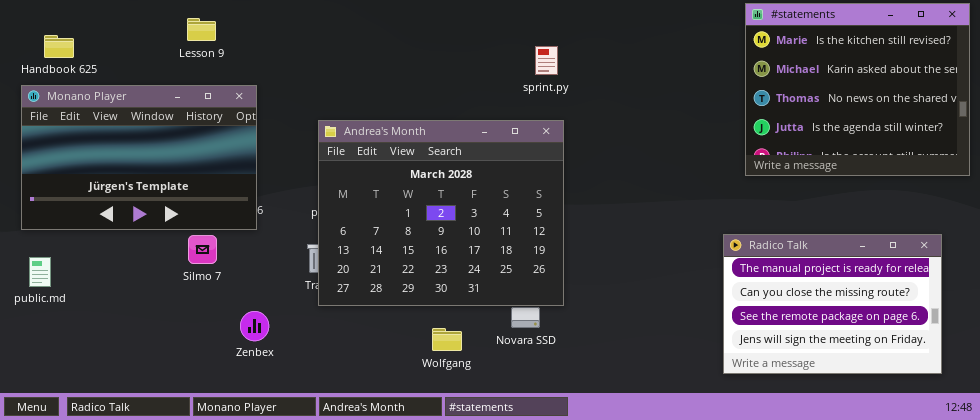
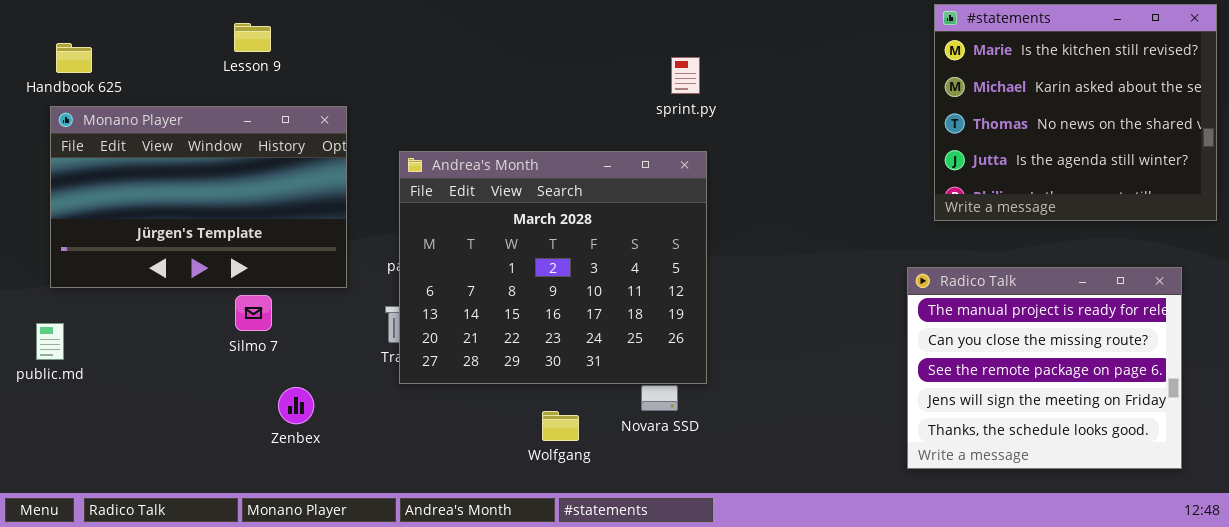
Monano Player: [21,85,257,230] -> [50,106,347,288], moved
Radico Talk: [723,234,942,374] -> [907,267,1182,469], resized
Zenbex: [240,311,269,341] -> [278,387,314,424], moved

